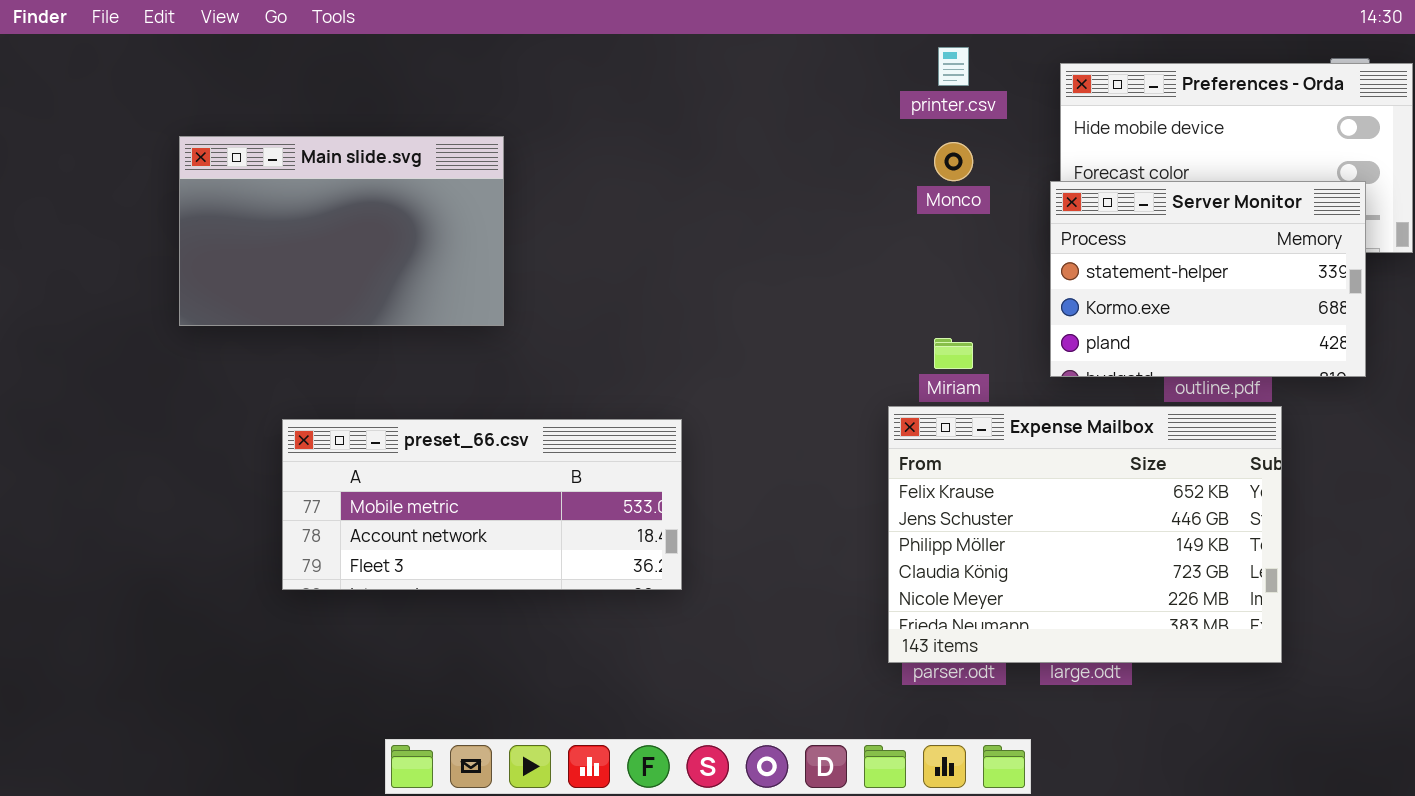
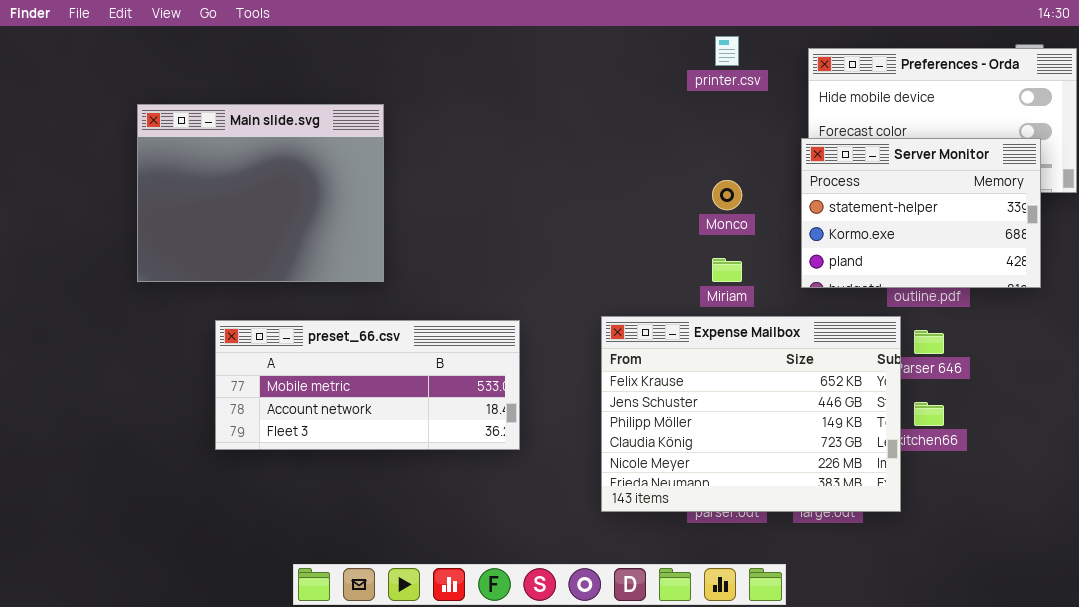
Main slide.svg: [179,136,504,326] -> [137,104,384,282], resized
Monco: [934,142,973,181] -> [712,180,742,210], moved
Expense Mailbox: [888,406,1282,663] -> [601,316,901,512], moved

